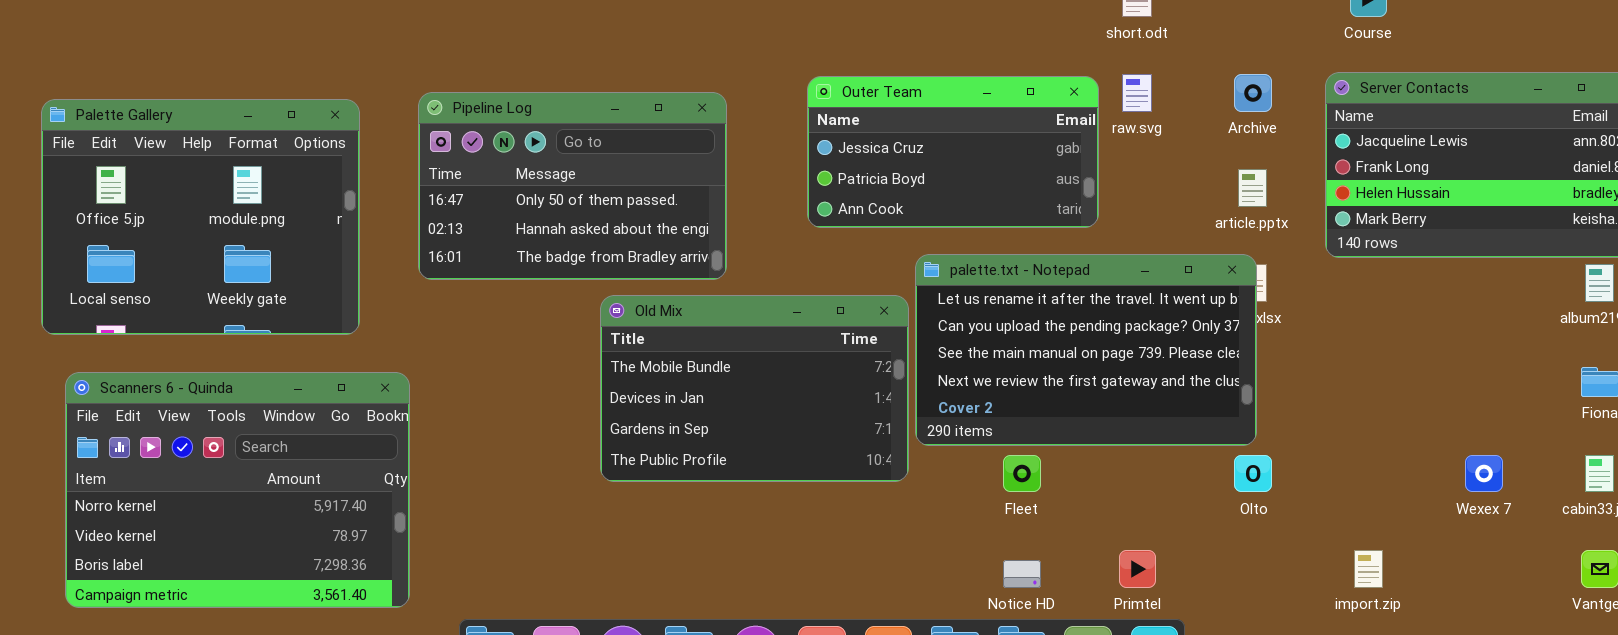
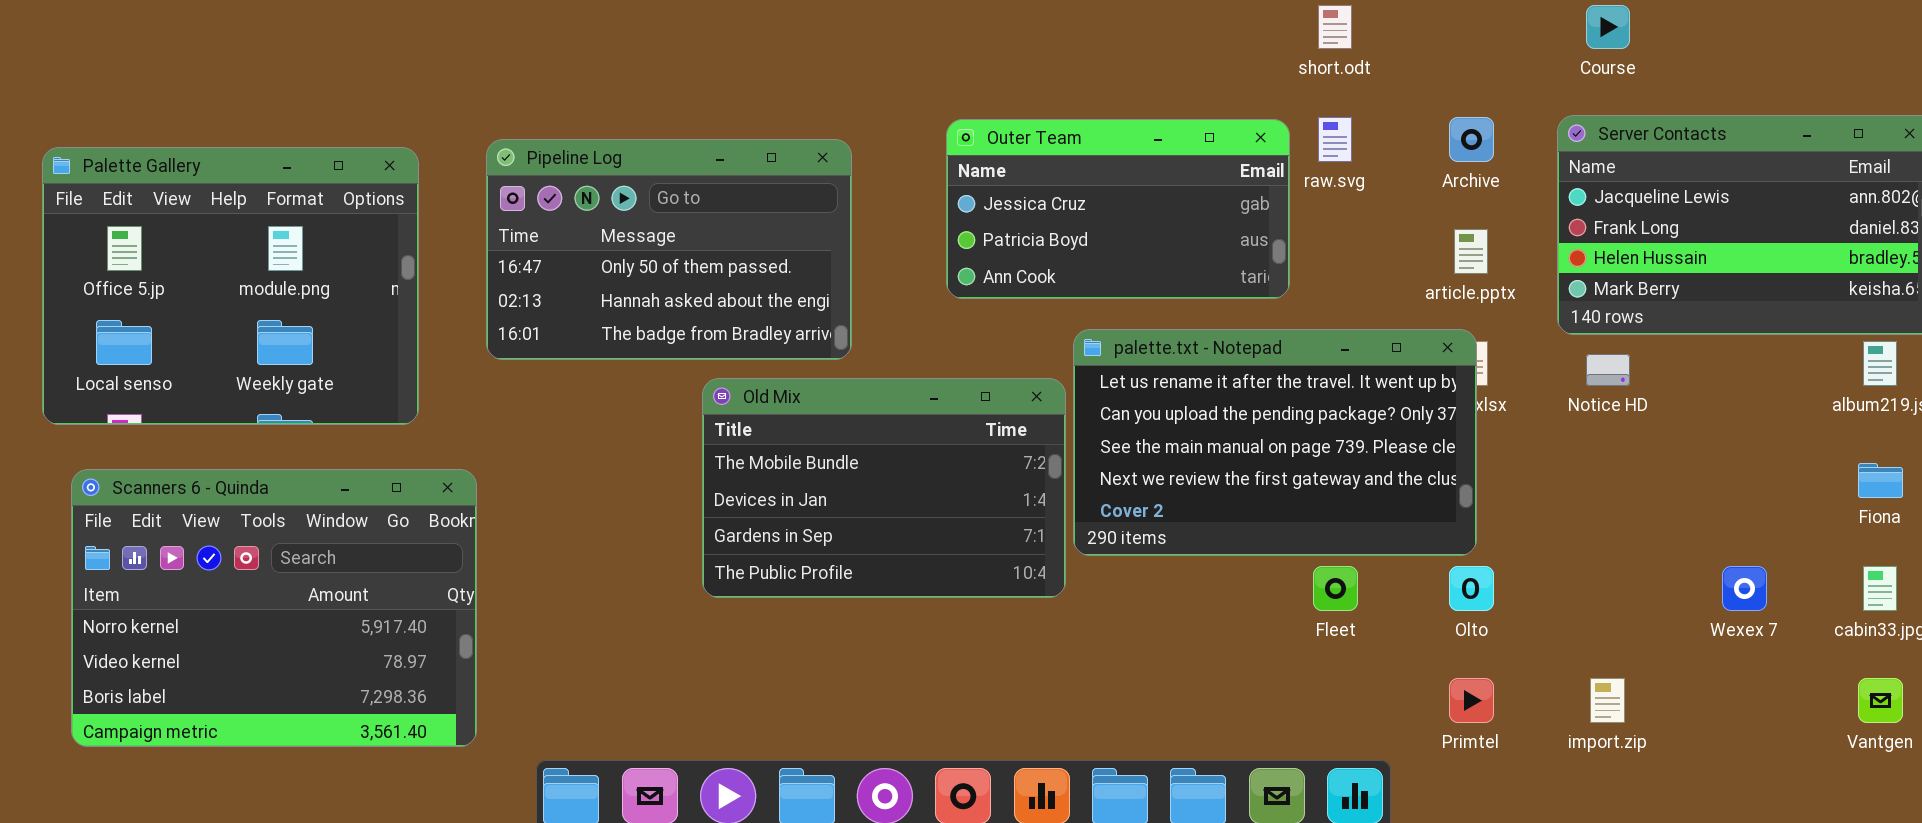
Fleet: [1003,455,1041,492] -> [1313,566,1358,611], moved
Primtel: [1119,550,1156,588] -> [1449,678,1494,723], moved
Notice HD: [1003,560,1041,588] -> [1586,354,1630,386], moved

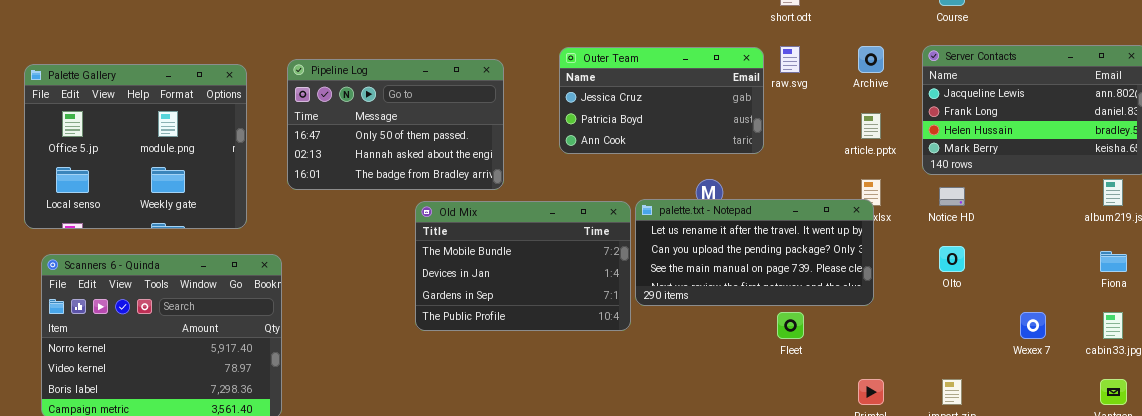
palette.txt - Notepad: [1073,329,1477,556] -> [635,199,874,306], resized
Olto: [1449,566,1494,611] -> [939,246,965,272], moved

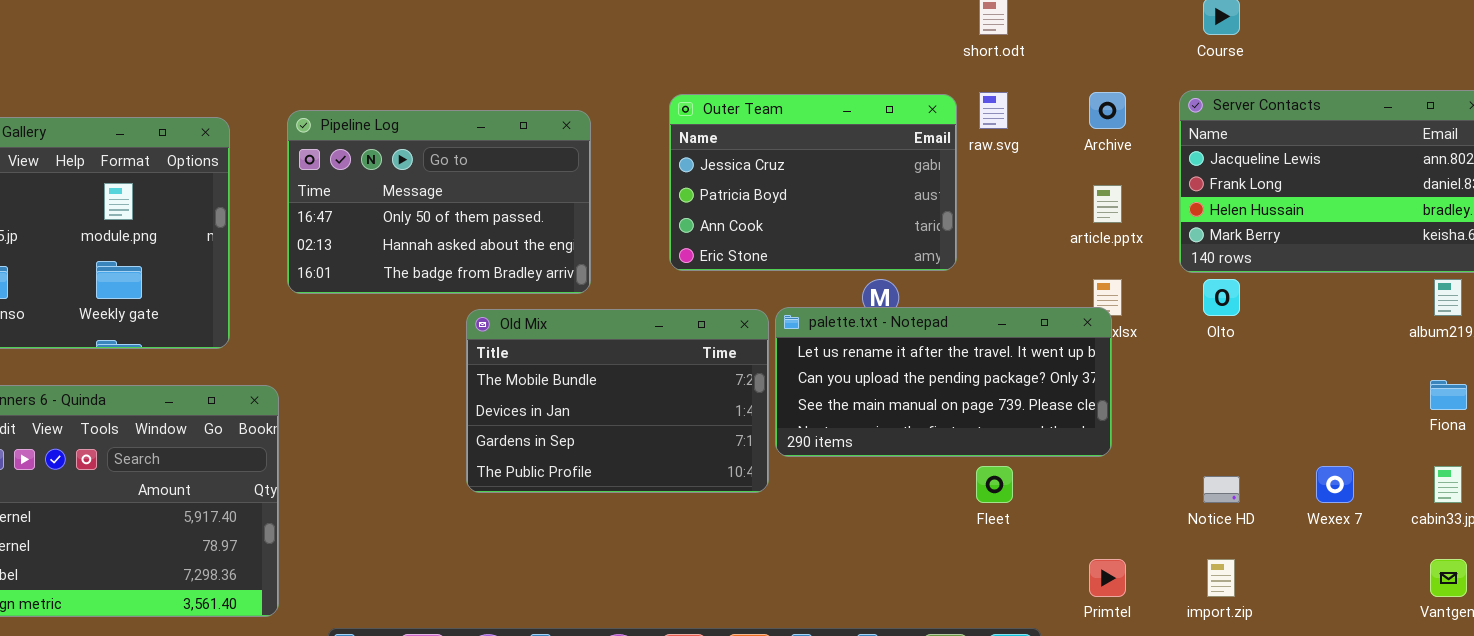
Outer Team: [559,47,764,154] -> [669,94,957,271], resized
Notice HD: [939,187,965,206] -> [1203,476,1240,503], moved
Olto: [939,246,965,272] -> [1203,279,1240,316], moved

